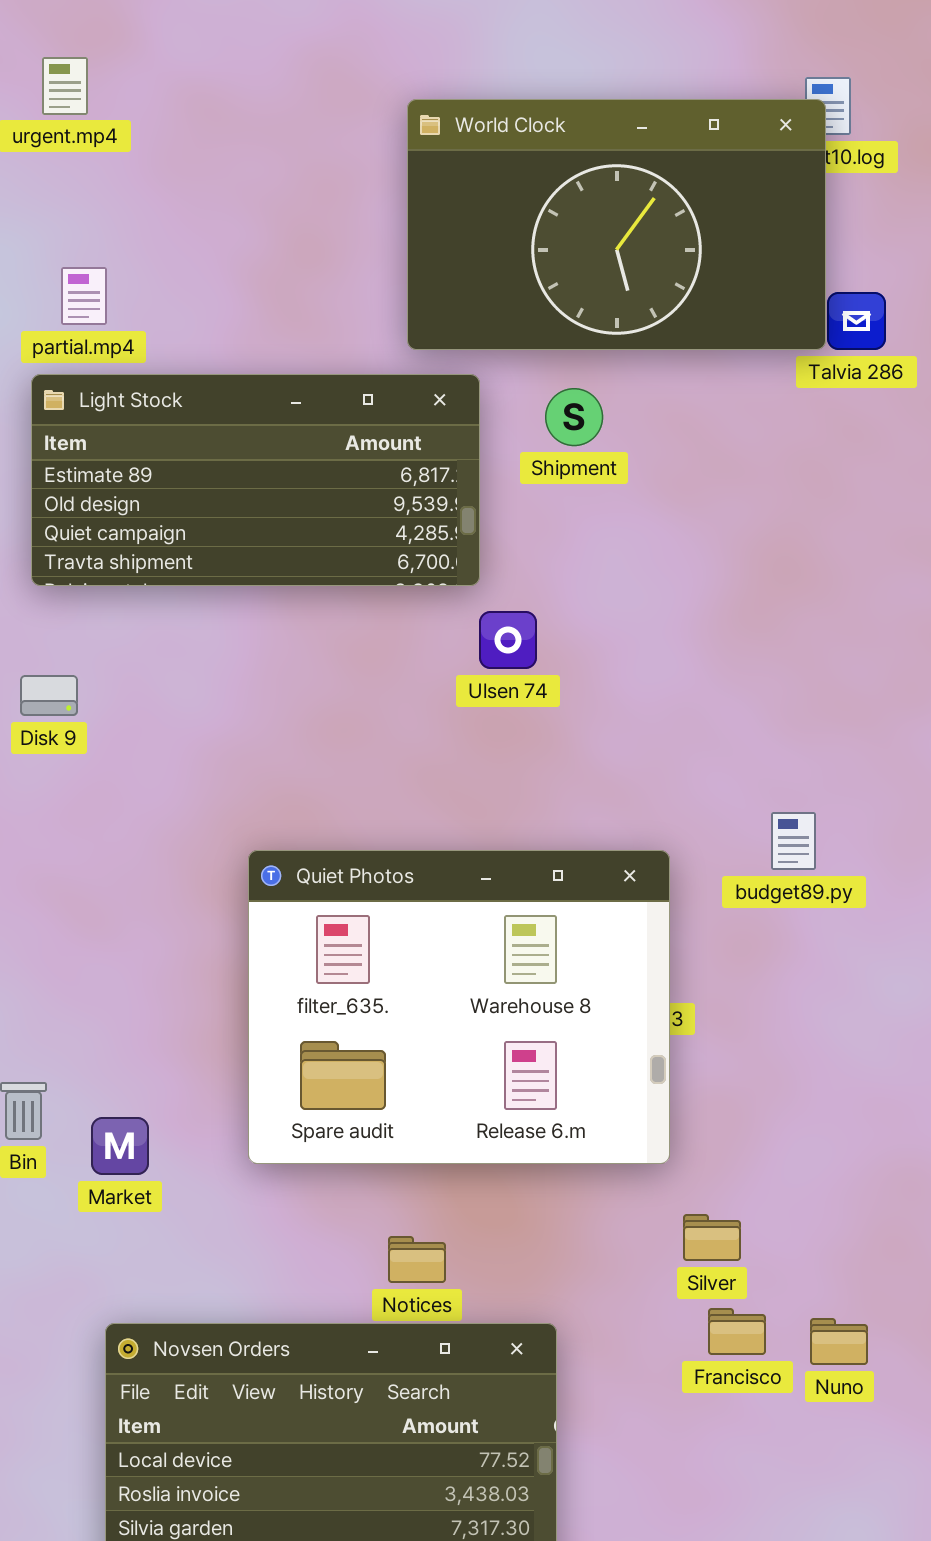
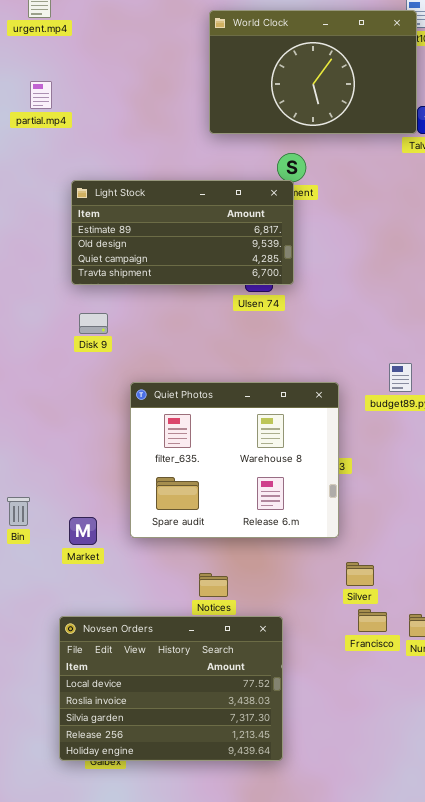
partial.mp4: [61,267,107,325] -> [30,81,52,109], moved
Light Stock: [31,374,480,586] -> [71,180,294,285], moved
Disk 9: [20,675,78,716] -> [79,313,108,334], moved
Market: [91,1117,149,1175] -> [69,517,97,545], moved

